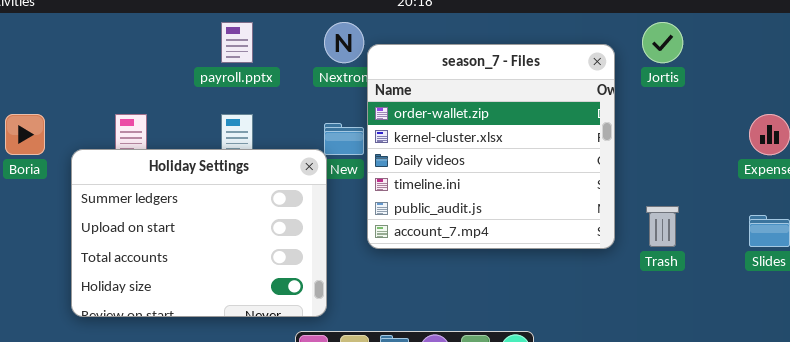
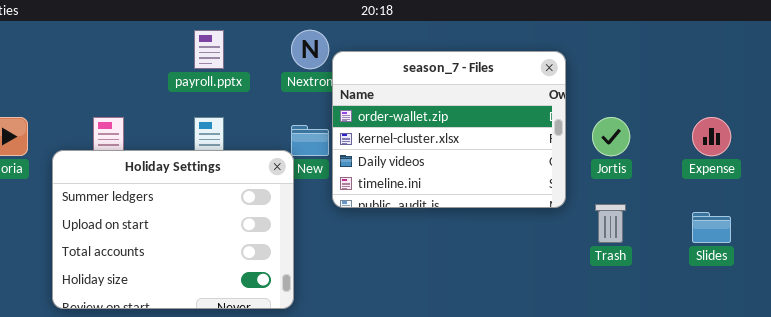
Jortis: [642,22,683,63] -> [592,117,630,156], moved
season_7 - Files: [367,44,615,249] -> [332,51,566,208], resized

